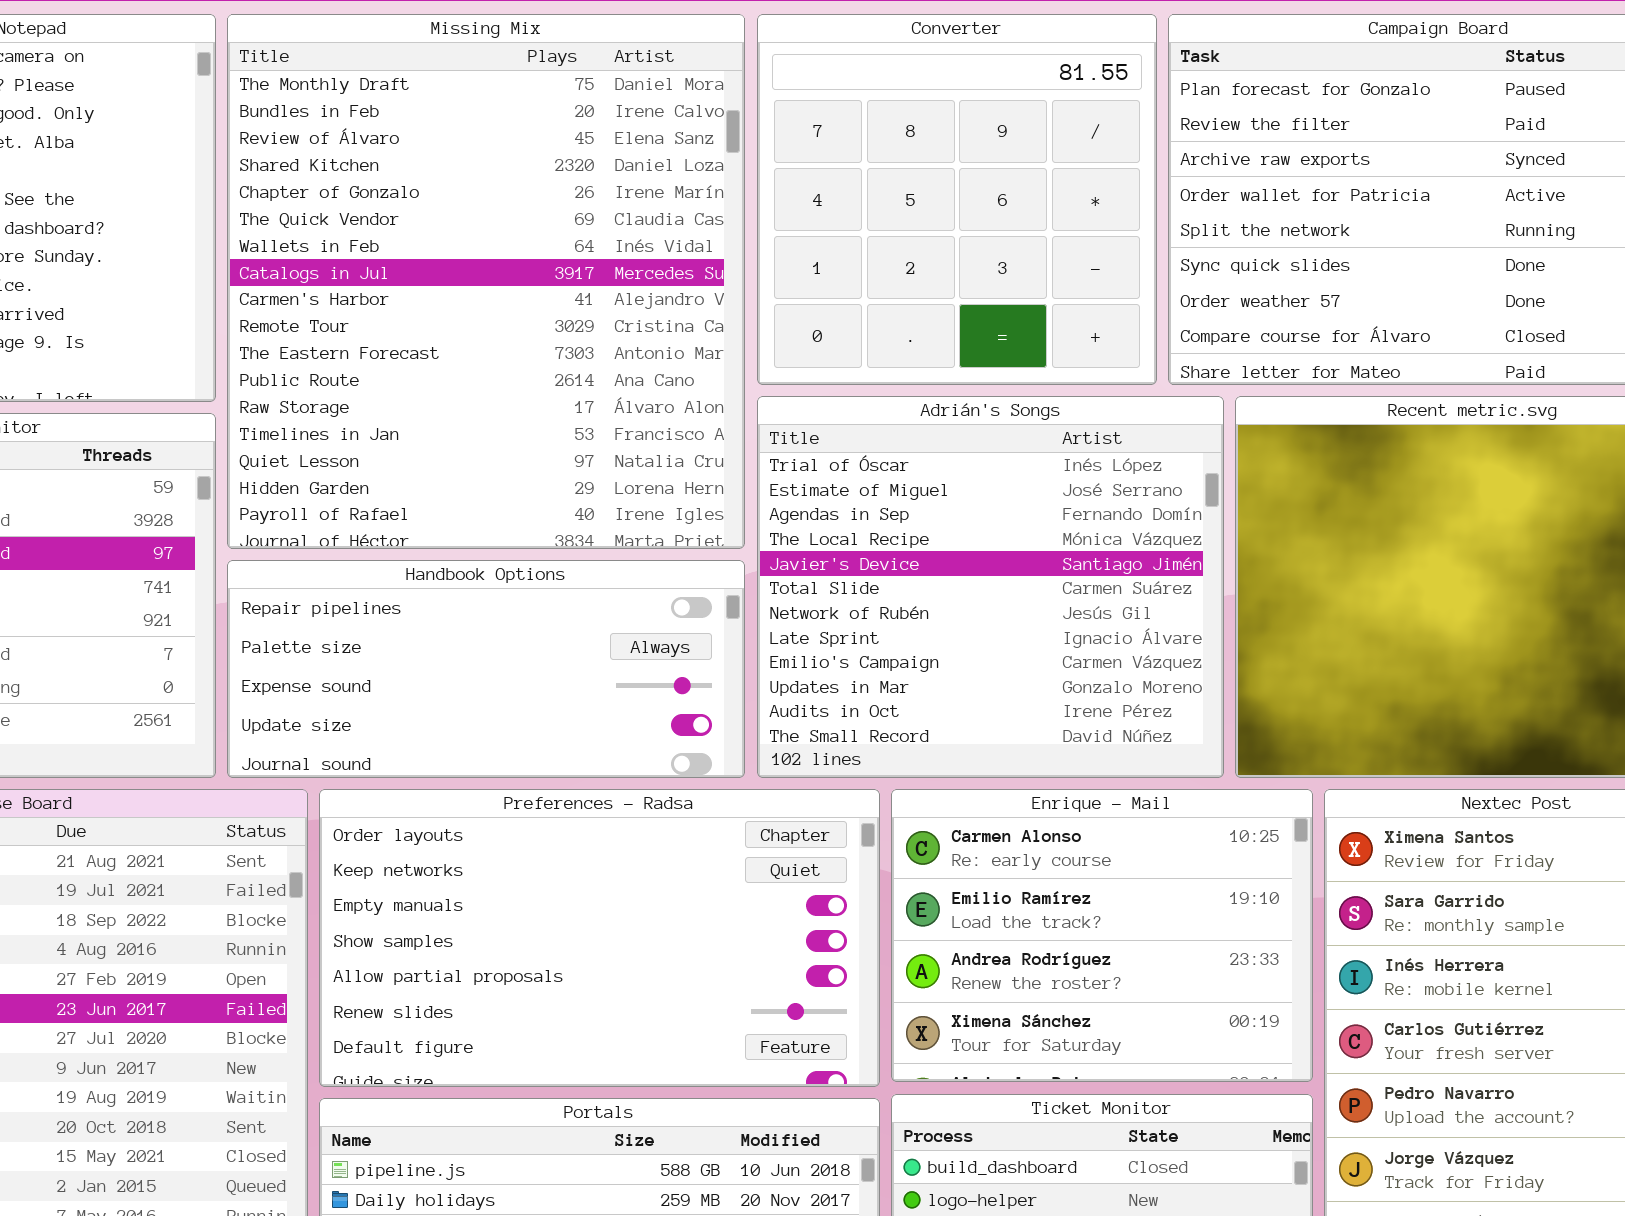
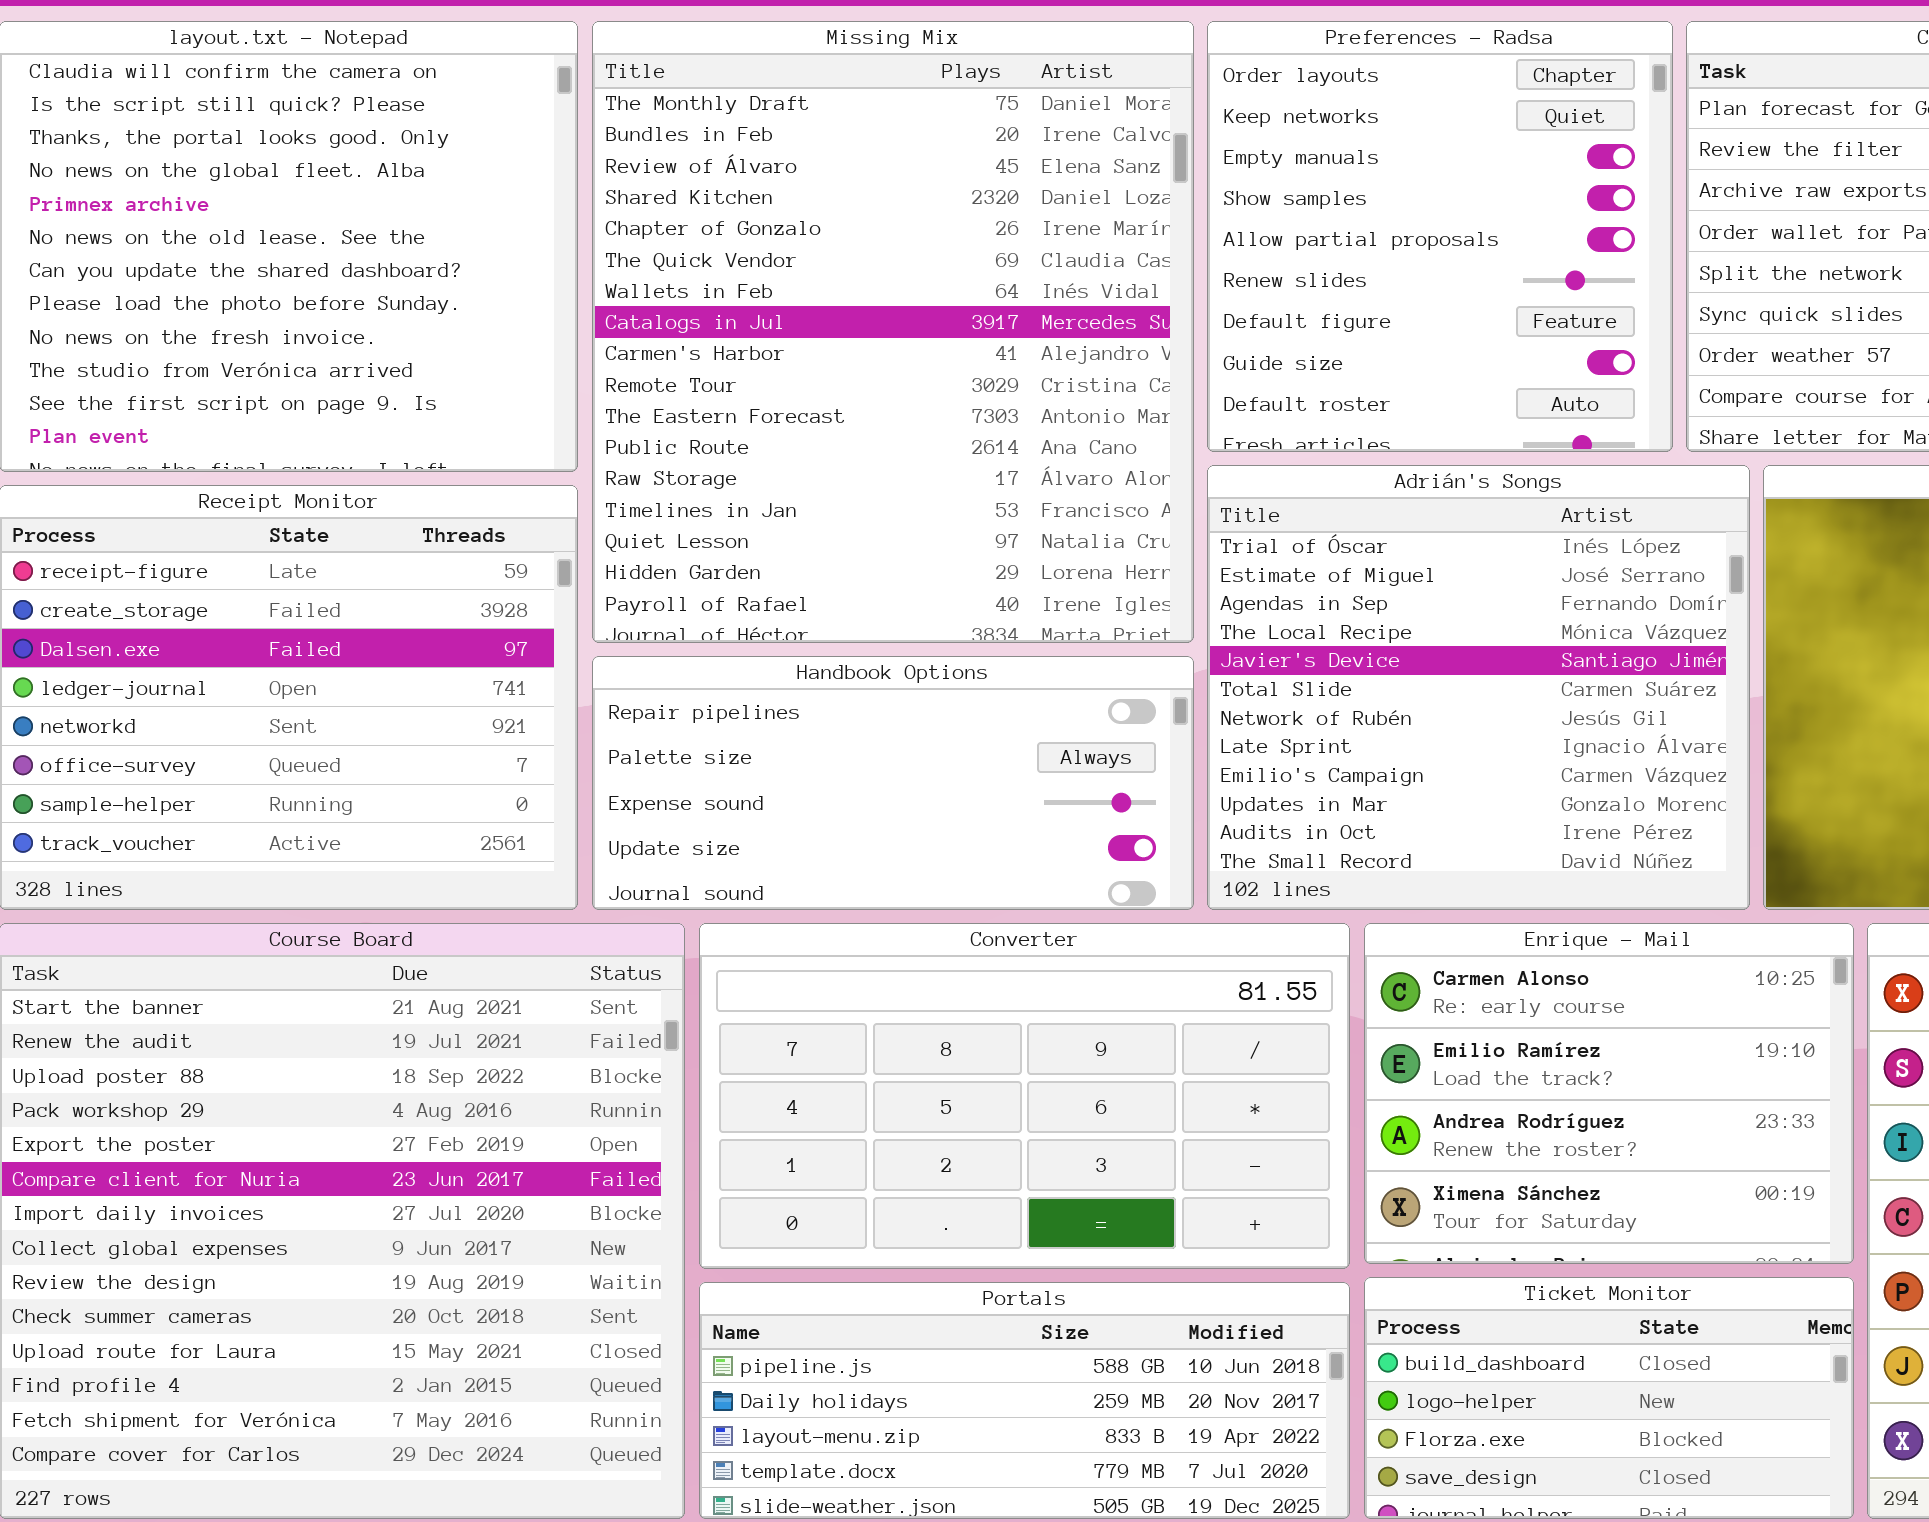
Converter: [757,14,1157,385] -> [699,923,1350,1269], moved, resized
Preferences - Radsa: [319,789,880,1087] -> [1207,21,1673,452], moved, resized

